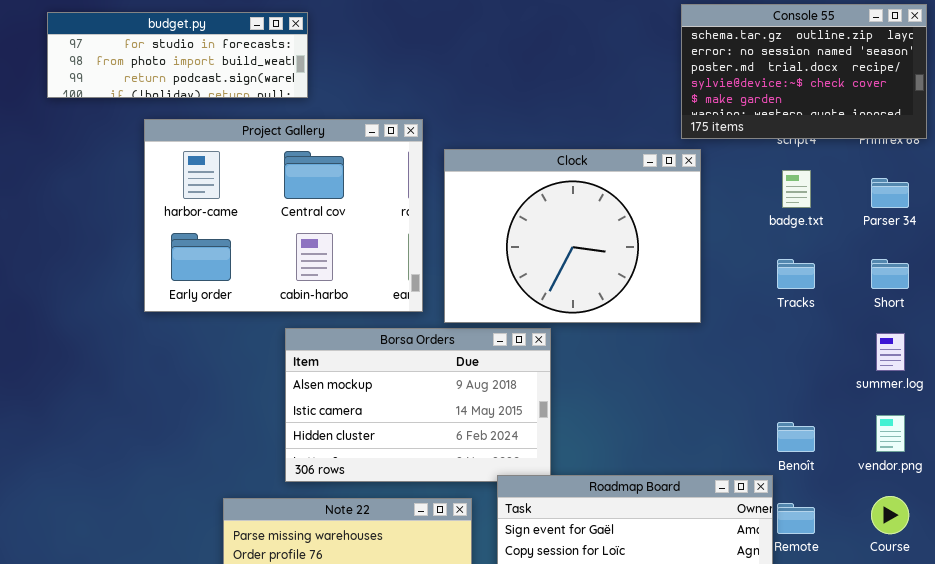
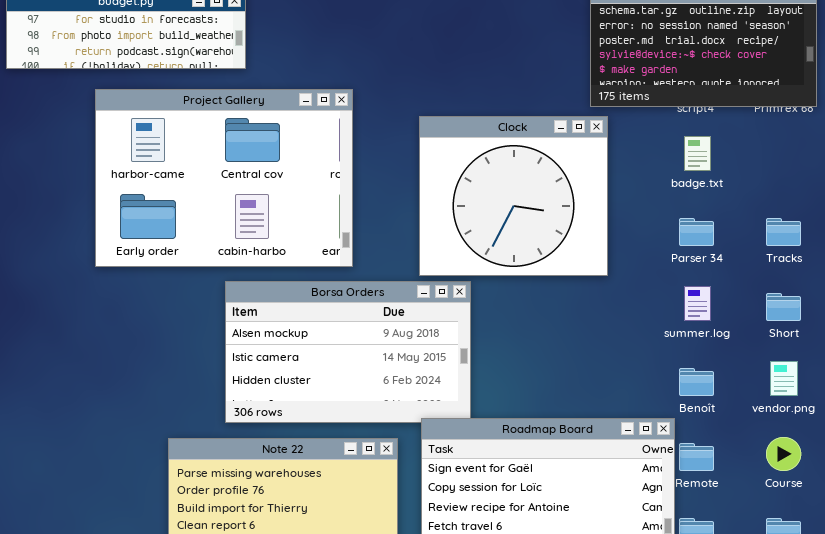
Clock: [444,149,701,323] -> [419,116,608,276], resized
Parser 34: [871,178,909,208] -> [679,218,714,246], moved
Tracks: [777,259,815,289] -> [766,218,801,246], moved
Short: [871,259,909,289] -> [766,293,801,321], moved
summer.log: [876,333,905,371] -> [684,286,711,321], moved

